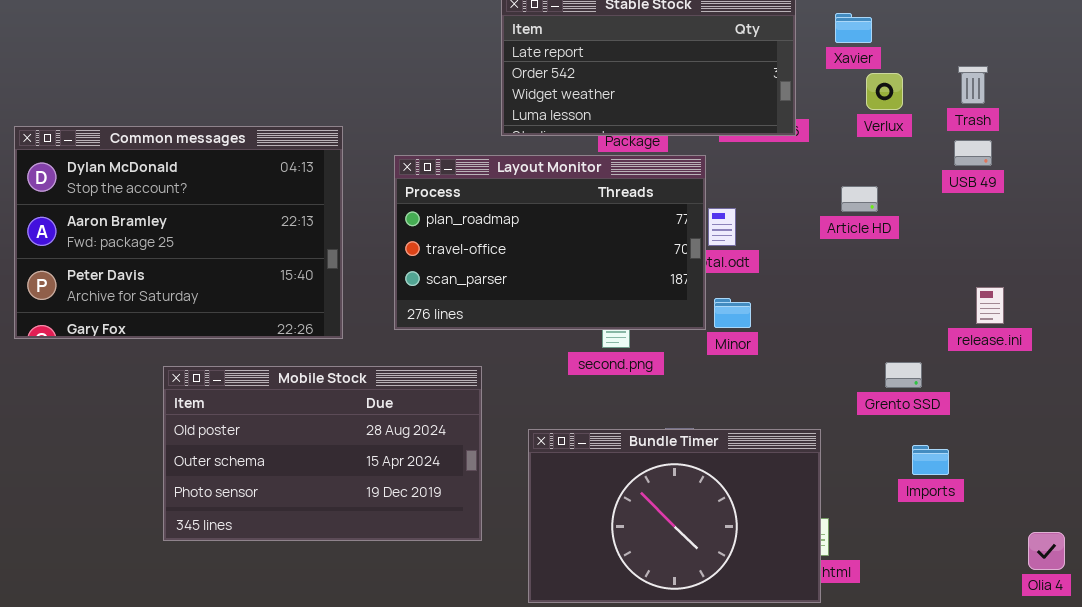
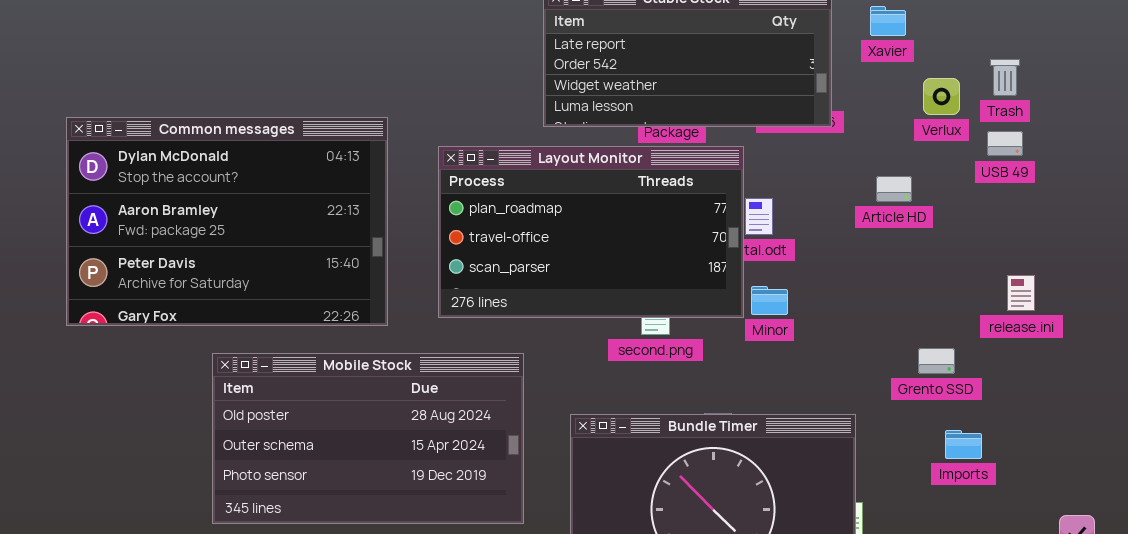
Verlux: [866,73,903,110] -> [923,78,960,115], moved

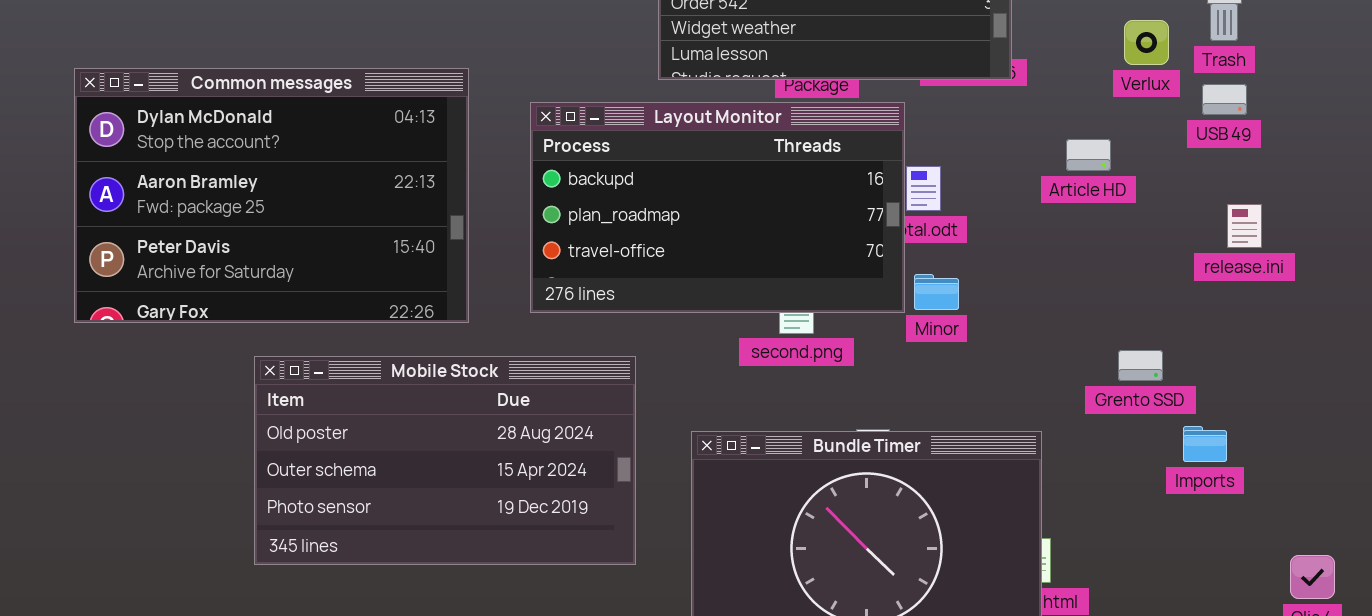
Layout Monitor: [438,146,744,318] -> [530,102,905,313], scrolled up 1 row
release.ini: [1007,275,1035,311] -> [1227,204,1262,248], moved
Imports: [945,430,982,459] -> [1183,426,1227,462], moved

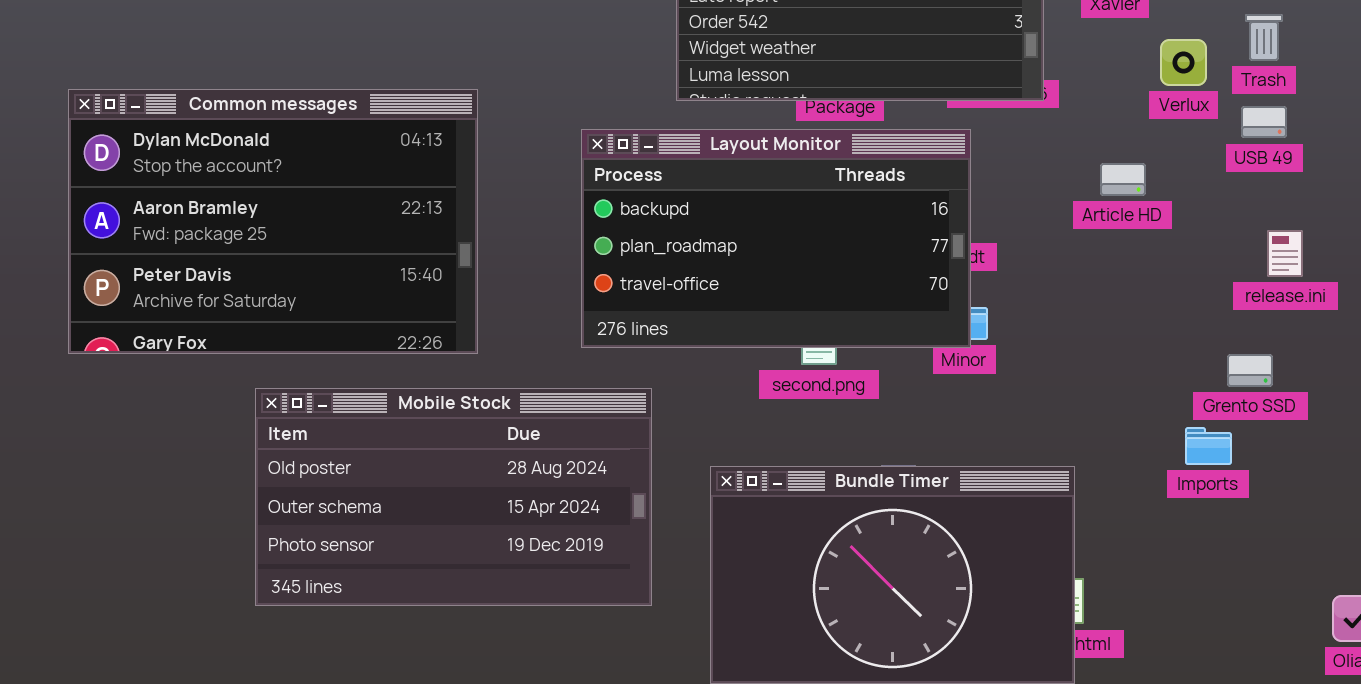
Layout Monitor: [530,102,905,313] -> [581,129,971,348], moved
Grento SSD: [1118,350,1163,381] -> [1227,354,1273,387], moved
Imports: [1183,426,1227,462] -> [1185,427,1232,465], moved

